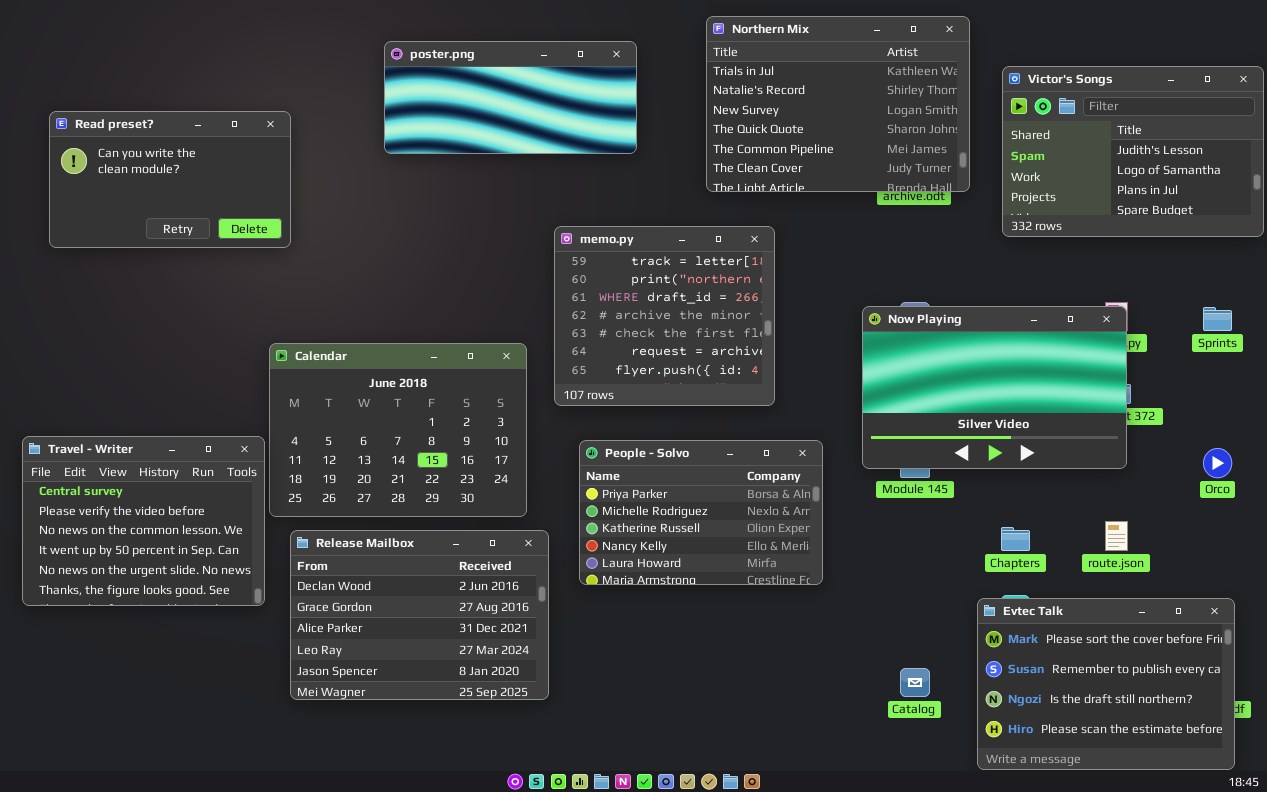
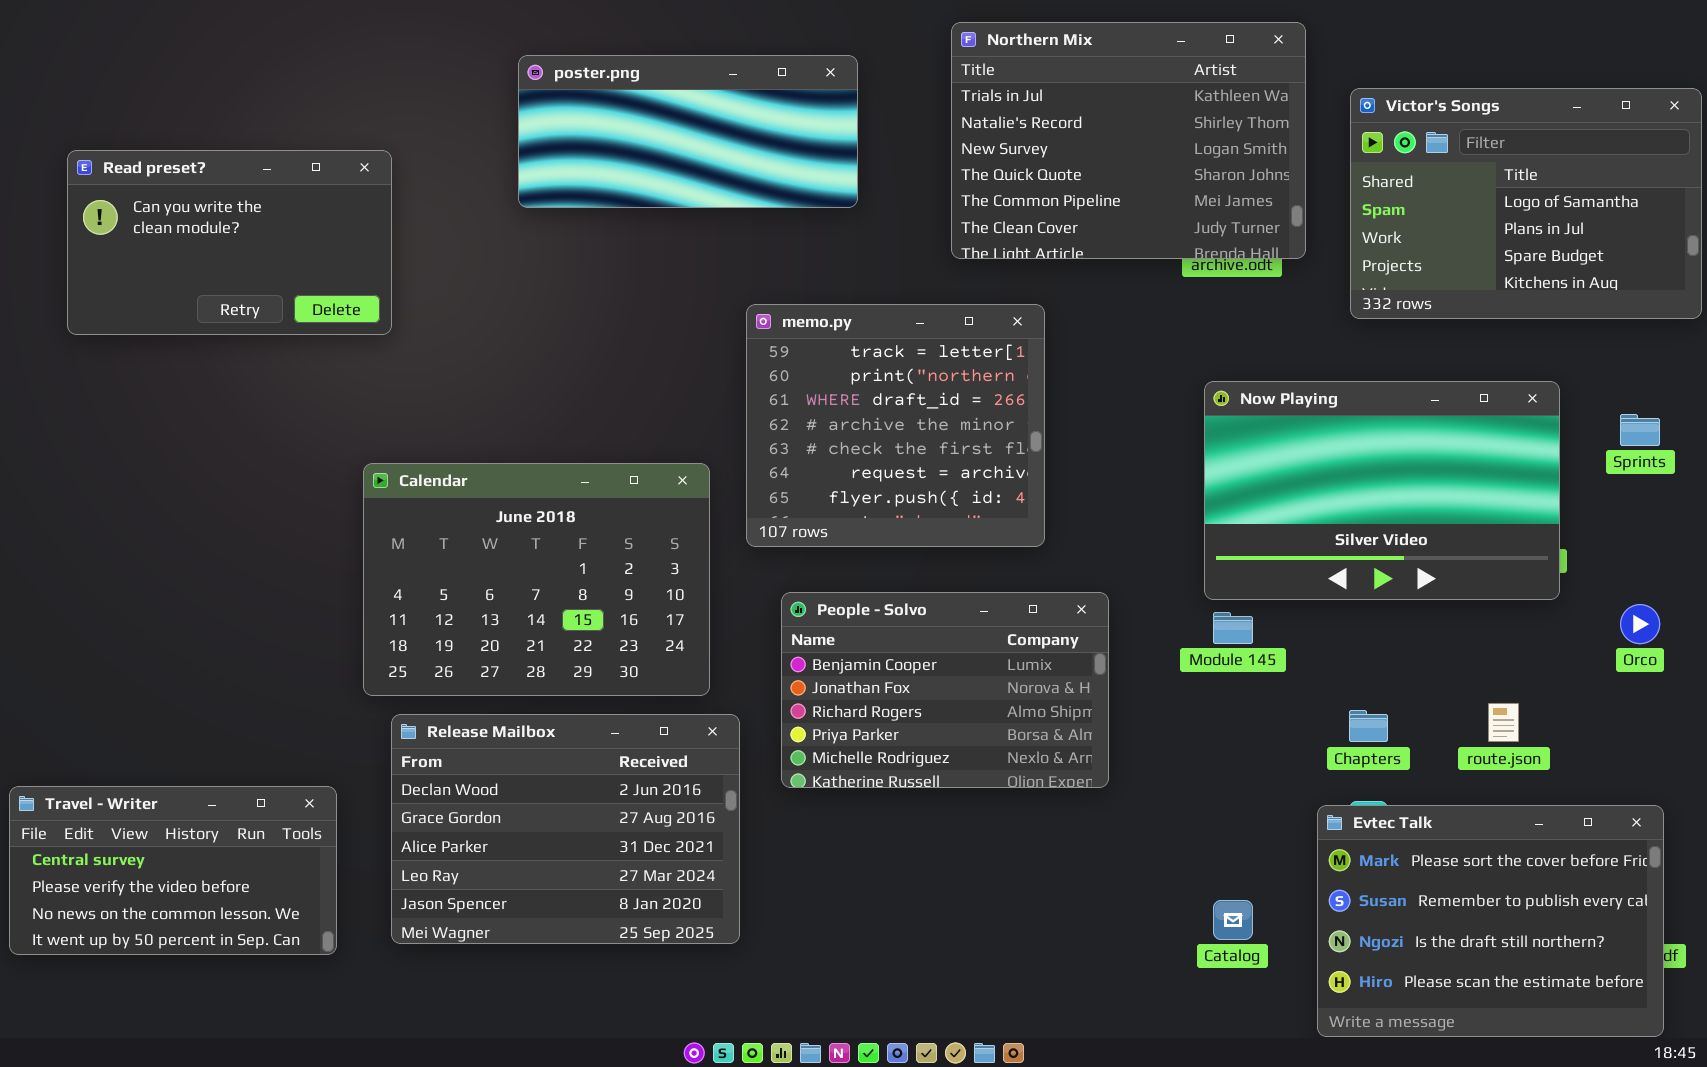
Victor's Songs: [1002,66,1264,237] -> [1350,88,1702,319], scrolled down 1 row
Now Playing: [862,306,1127,469] -> [1204,381,1560,600], moved
Travel - Writer: [22,436,265,606] -> [9,786,337,955], moved, resized
People - Solvo: [579,440,823,585] -> [781,592,1109,788], scrolled up 3 rows

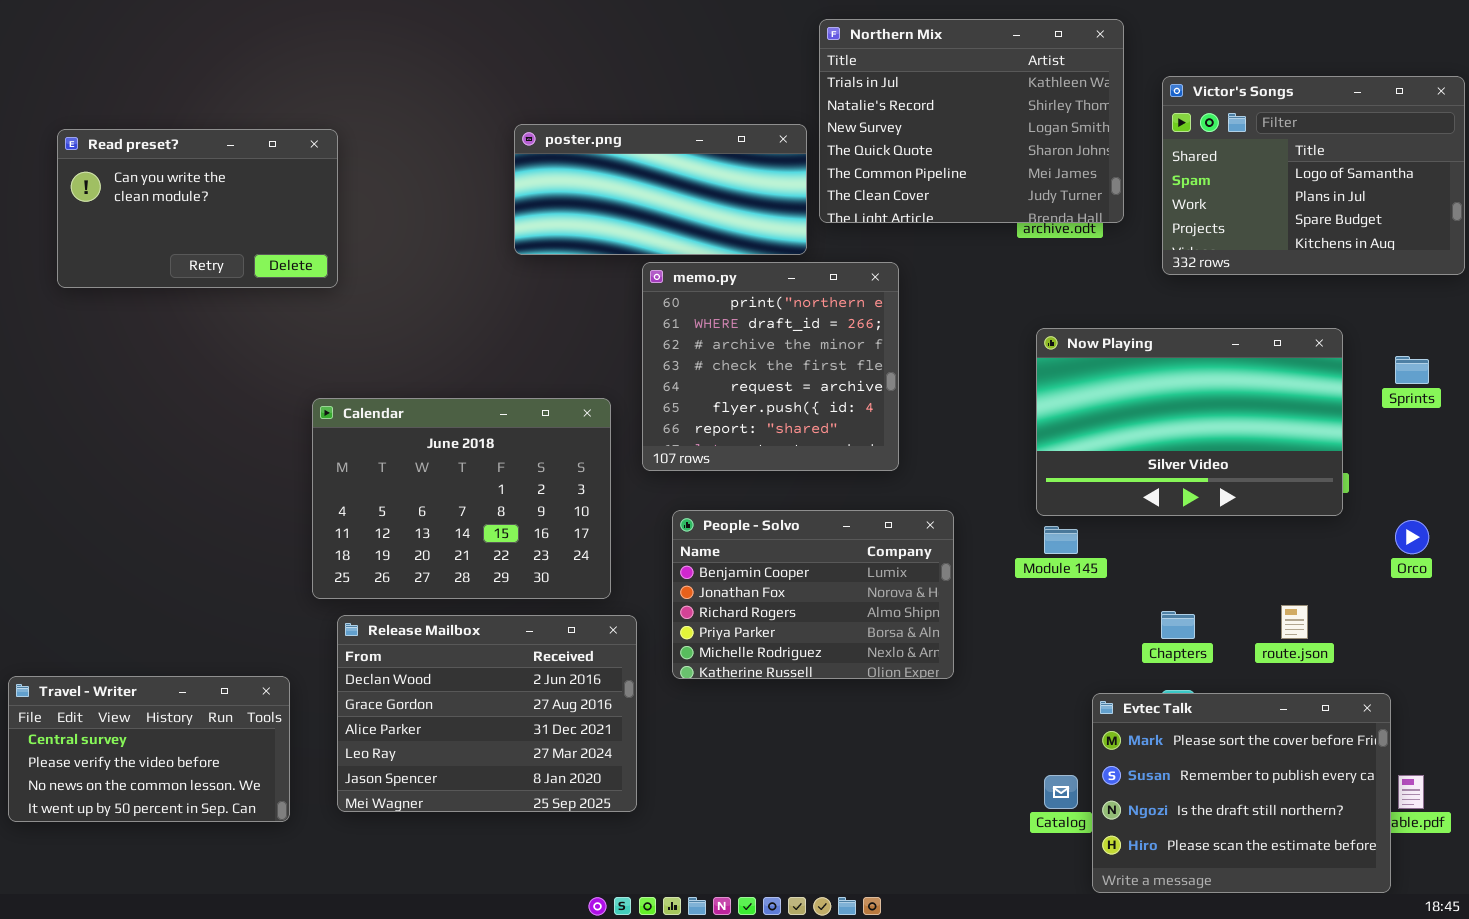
poster.png: [518,55,858,208] -> [514,124,807,255], moved
memo.py: [746,304,1045,547] -> [642,262,899,471], scrolled down 1 row
Evtec Talk: [1317,805,1664,1037] -> [1092,693,1391,893], moved

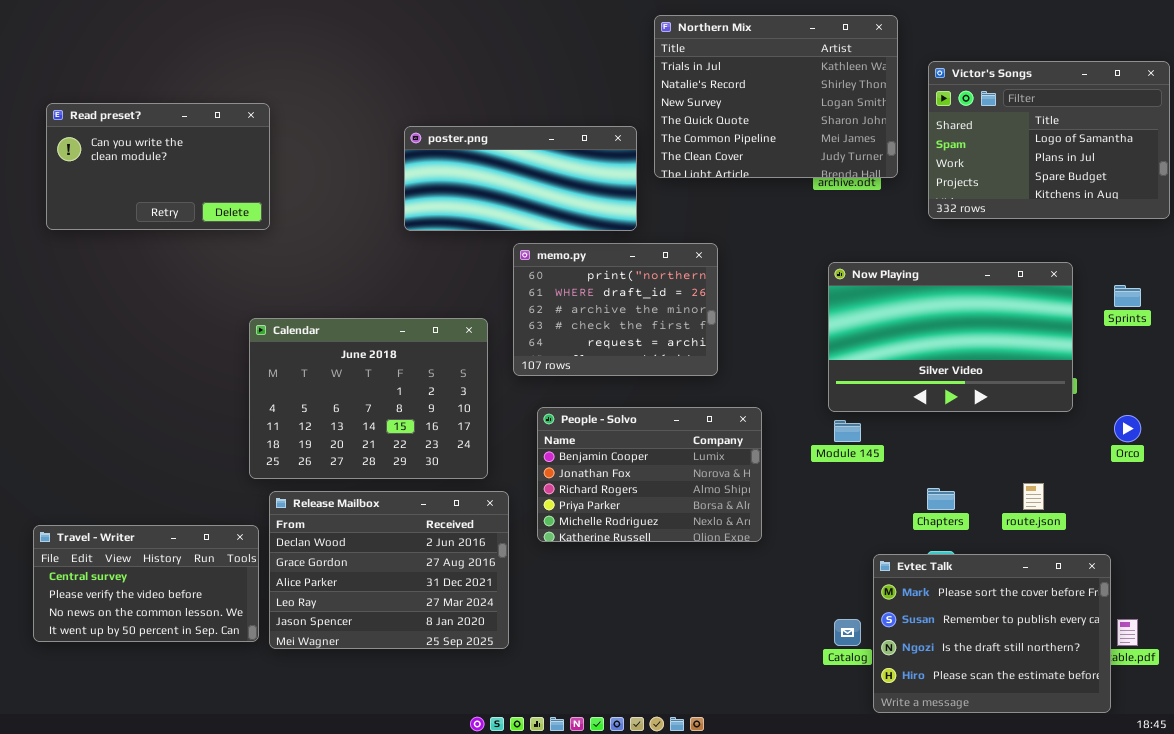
poster.png: [514,124,807,255] -> [404,126,637,231], moved
memo.py: [642,262,899,471] -> [513,243,718,376], resized
Travel - Writer: [8,676,290,822] -> [33,525,259,642], moved

